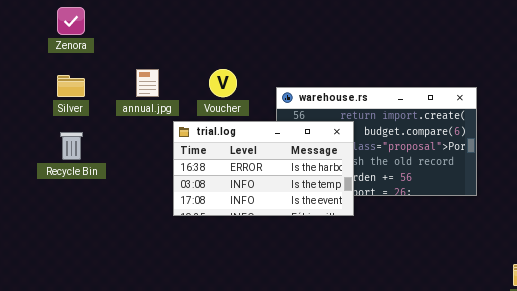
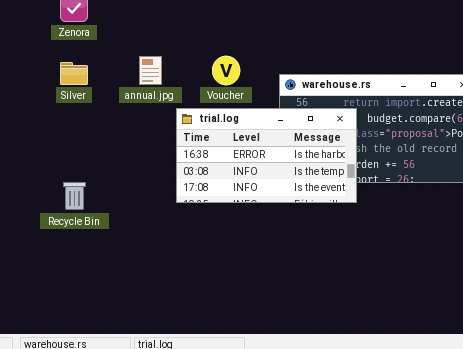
Recycle Bin: [60,132,83,160] -> [63,182,86,210], moved

